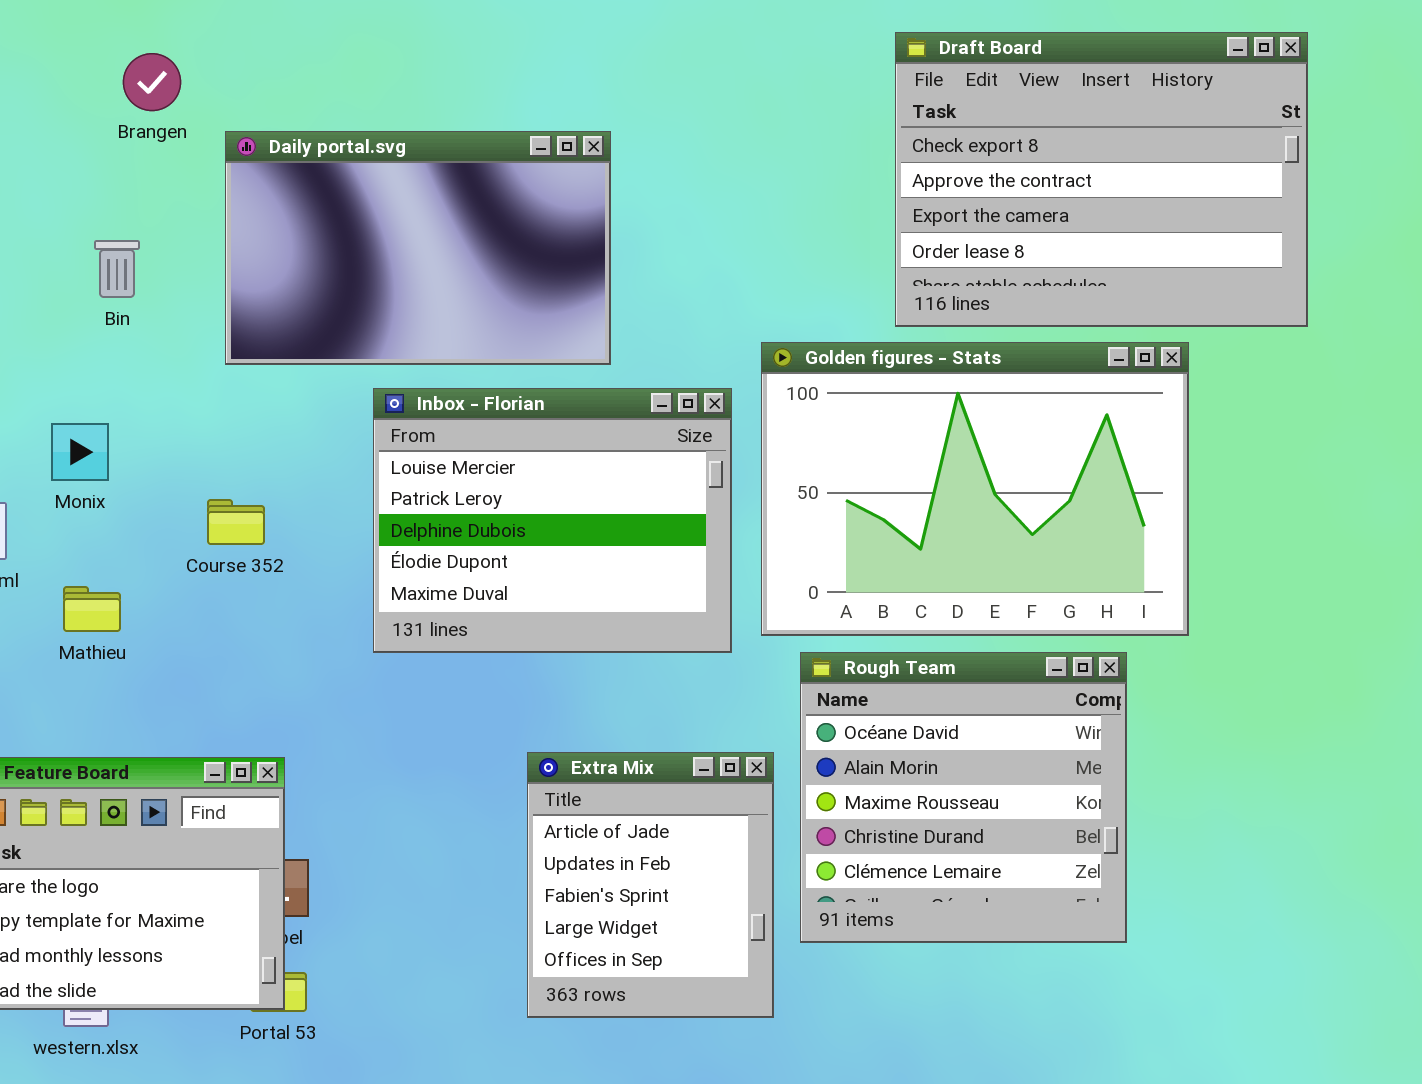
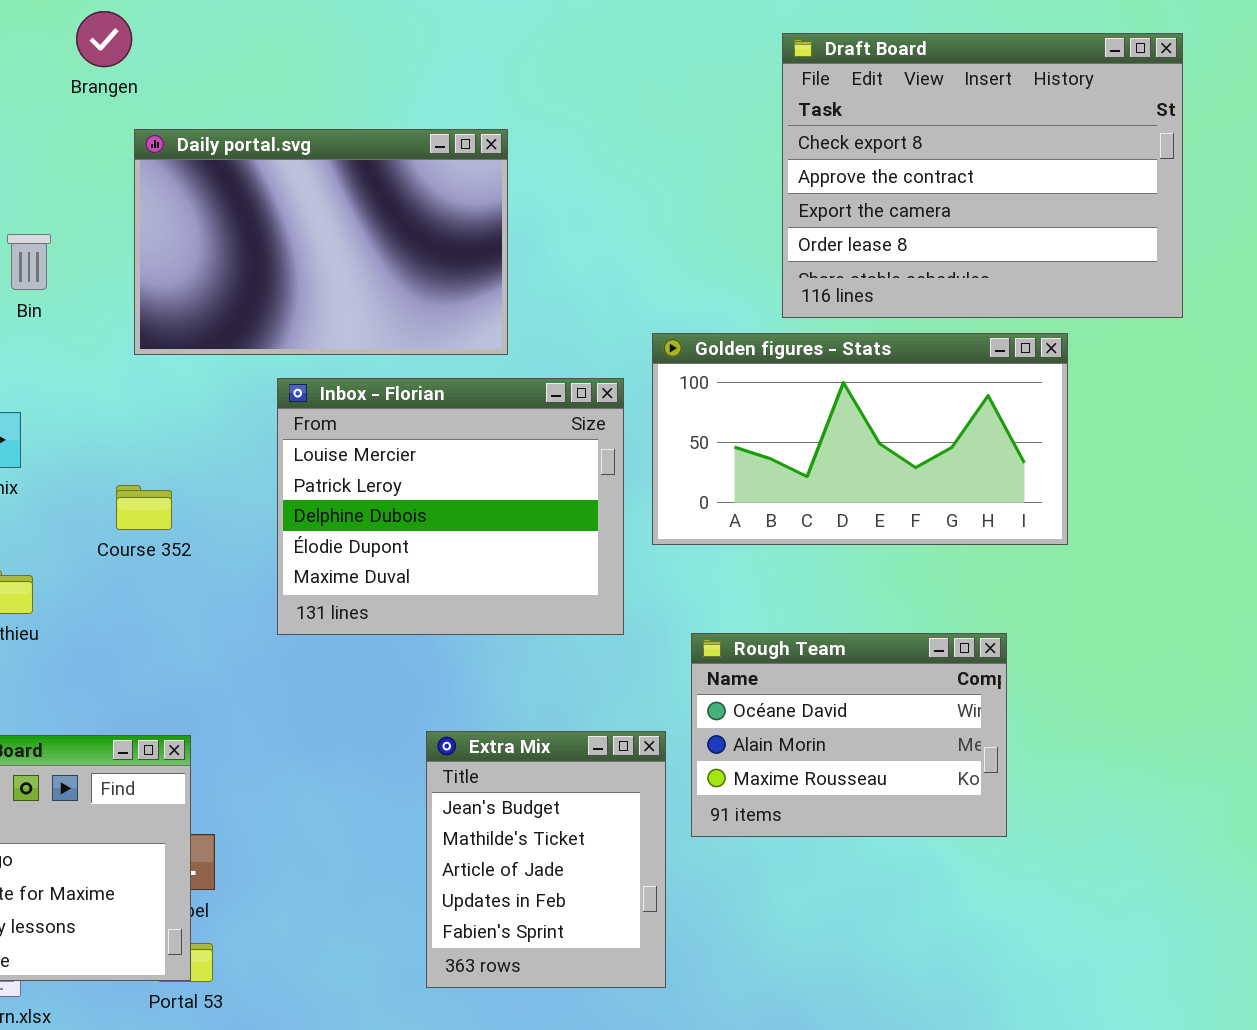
Brangen: [123,53,181,111] -> [76,11,132,67], moved
Golden figures - Stats: [761,342,1189,636] -> [652,333,1068,545], resized
Rough Team: [800,652,1127,943] -> [691,633,1007,837], resized
Extra Mix: [527,752,774,1018] -> [426,731,666,988], scrolled up 2 rows

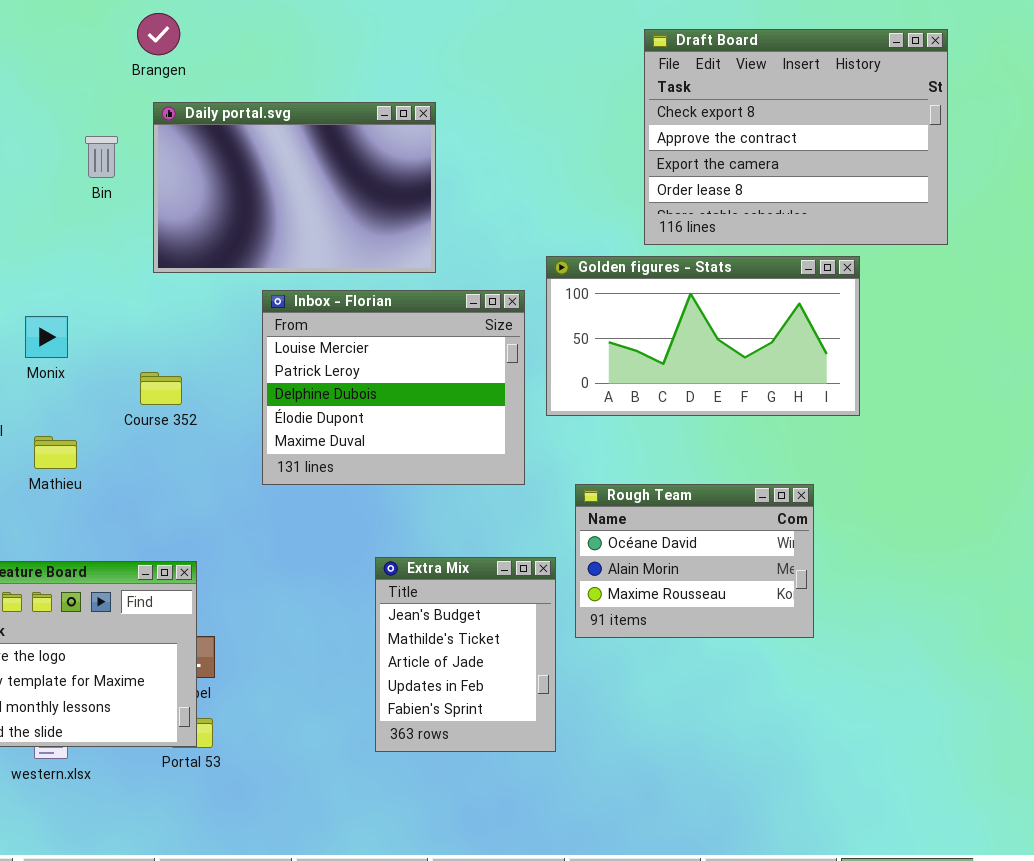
Brangen: [76,11,132,67] -> [137,13,180,55], moved
Bin: [7,234,51,290] -> [85,136,118,178], moved

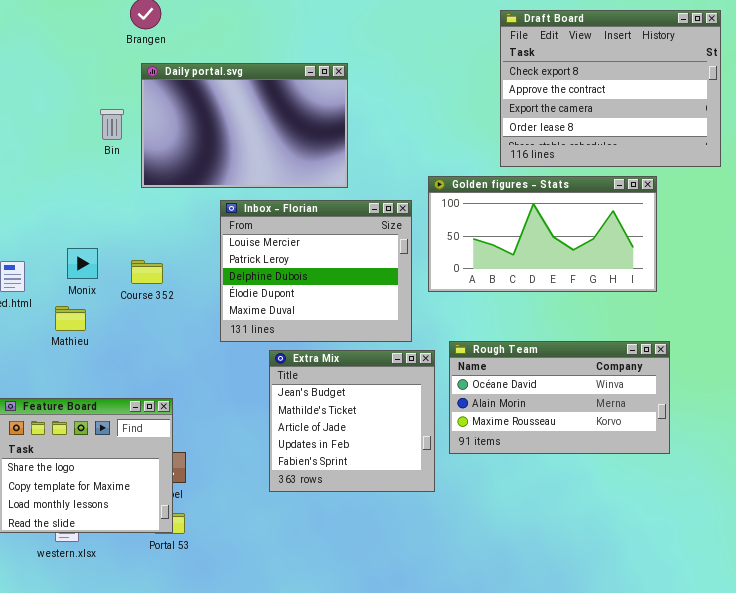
Bin: [85,136,118,178] -> [100,109,124,140], moved
Monix: [25,316,68,358] -> [67,248,98,279], moved
Rough Team: [575,484,814,638] -> [449,341,670,454], resized
Extra Mix: [375,557,556,752] -> [269,350,435,492], moved, resized

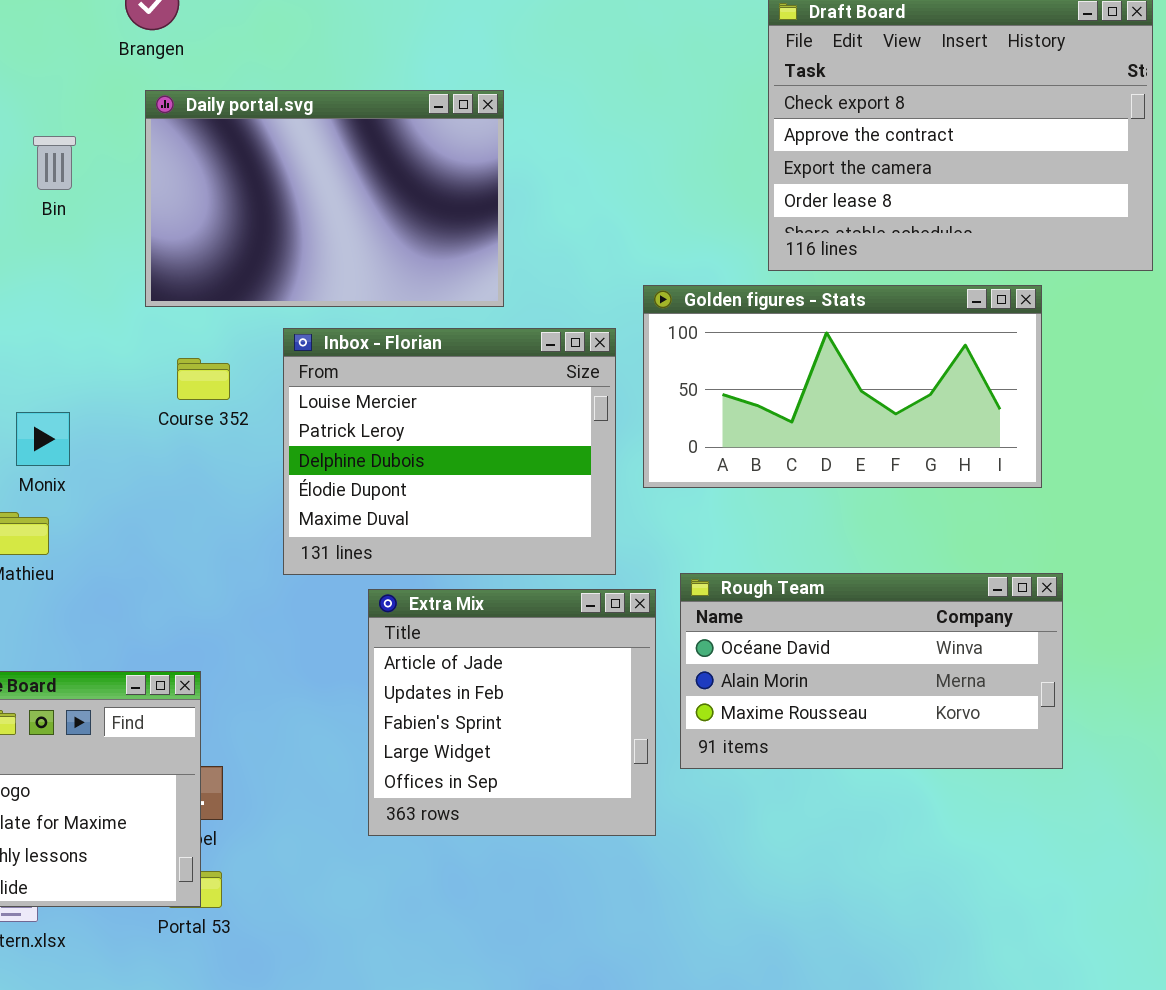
Bin: [100,109,124,140] -> [33,136,76,190], moved
Course 352: [131,260,163,284] -> [177,358,230,400], moved
Extra Mix: [269,350,435,492] -> [368,589,656,836], scrolled down 2 rows

